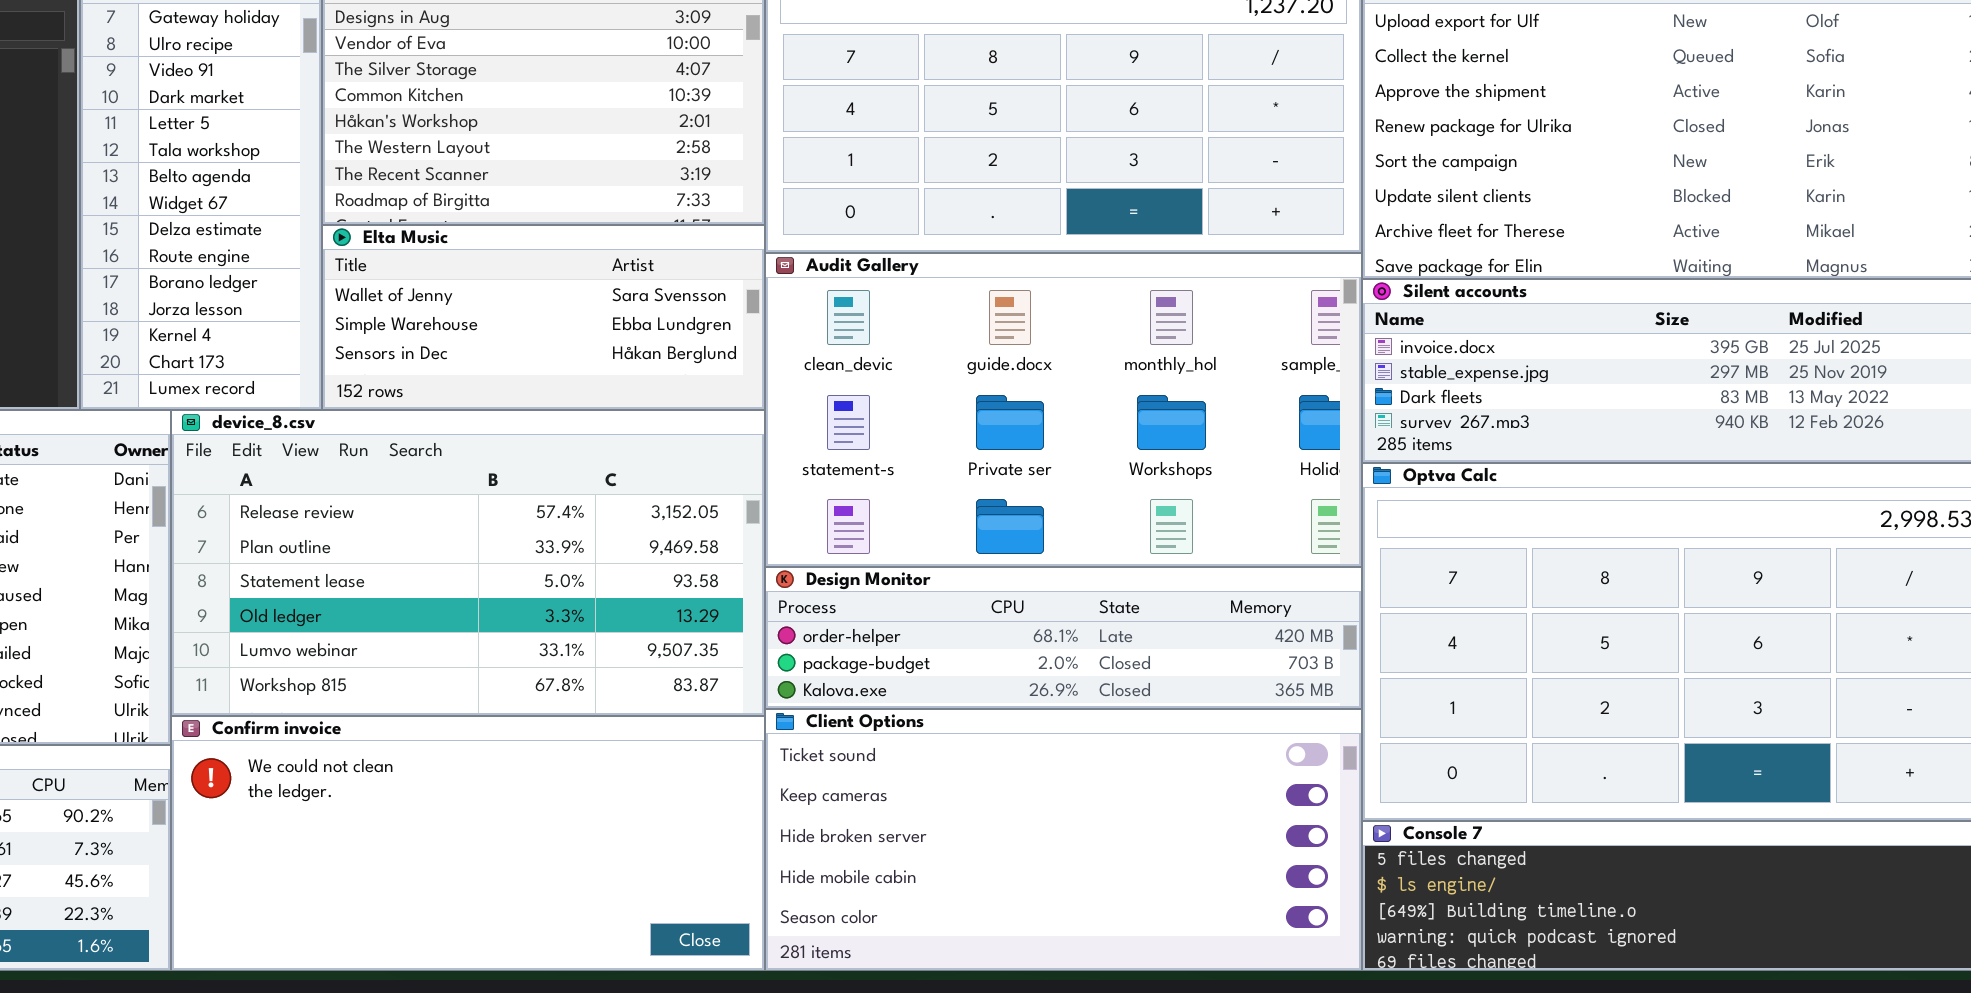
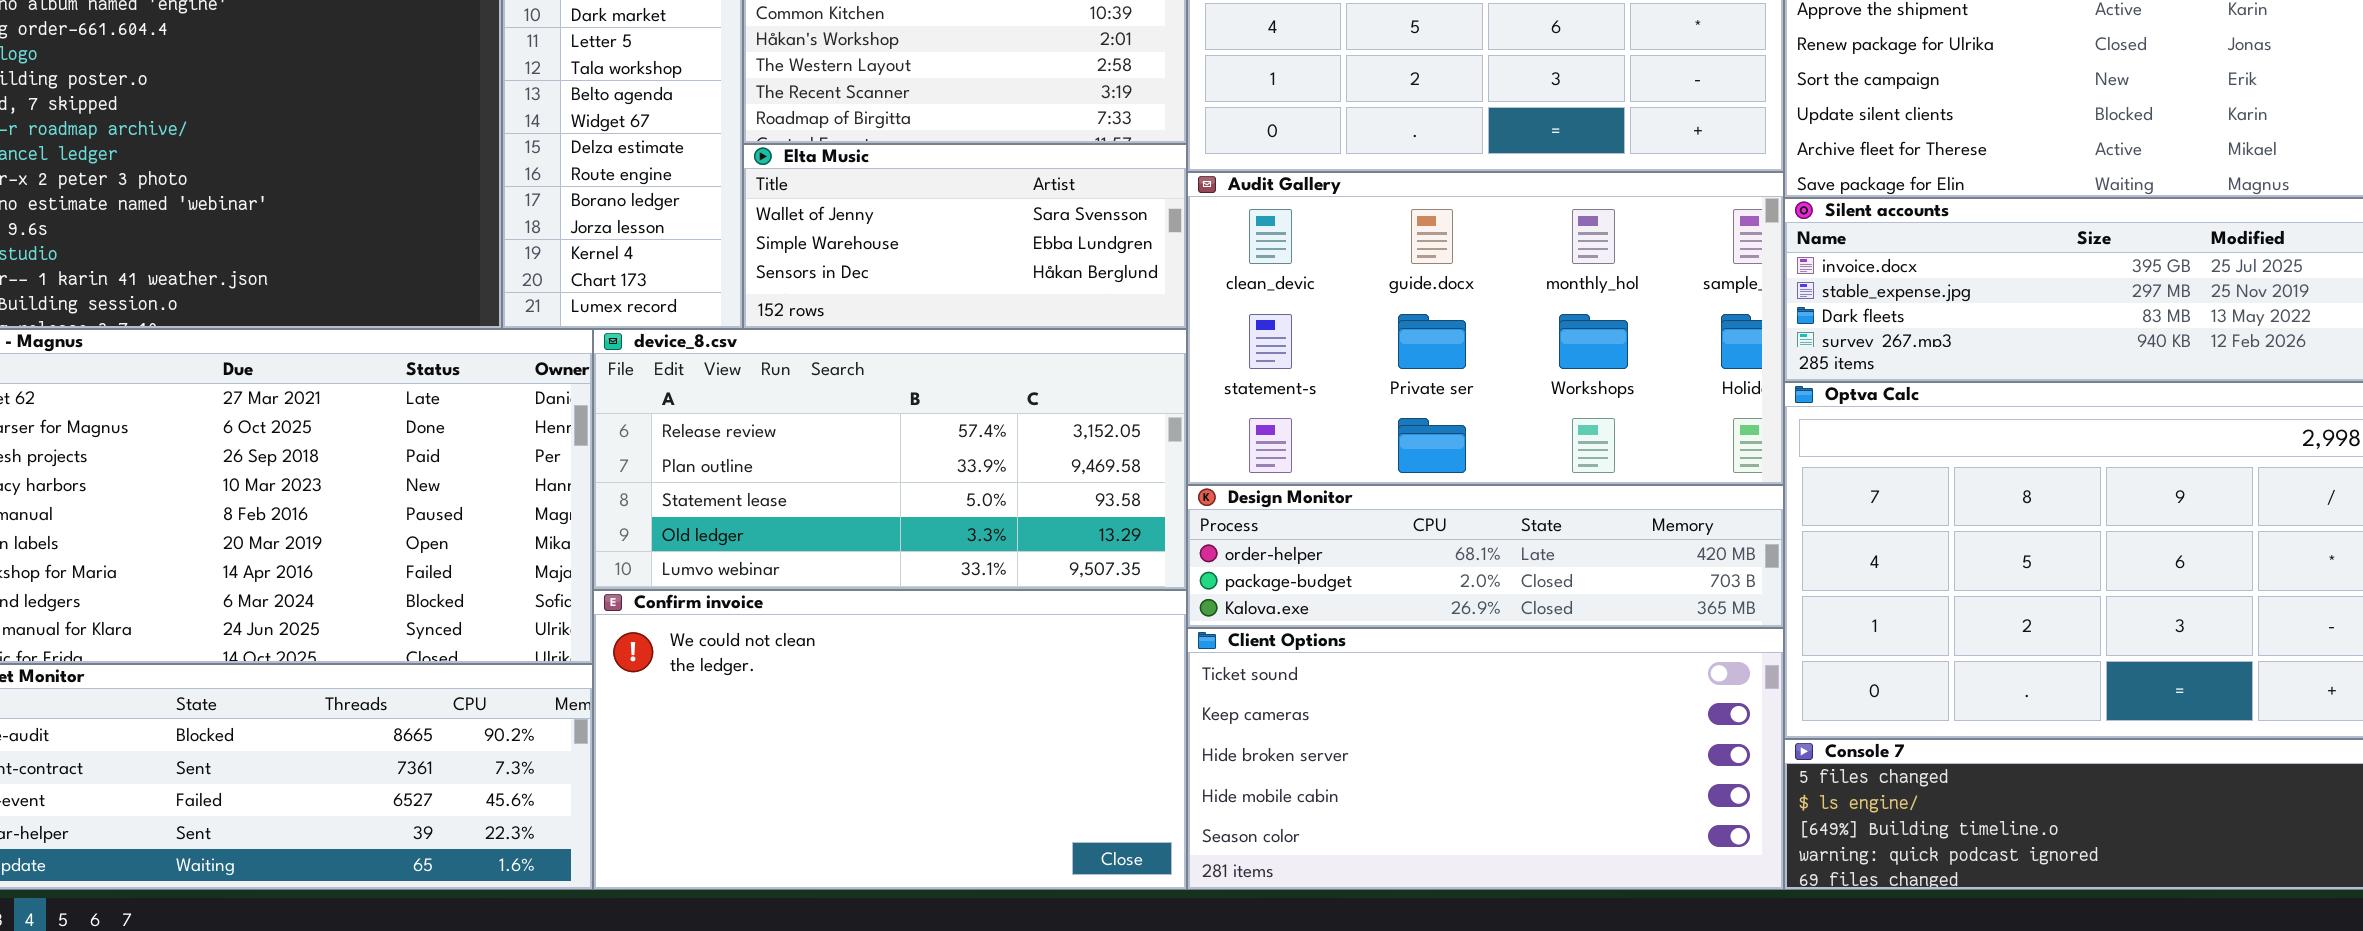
device_8.csv: [171,410,765,716] -> [593,329,1187,590], resized
Confirm invoice: [171,716,765,971] -> [593,590,1187,890], resized

